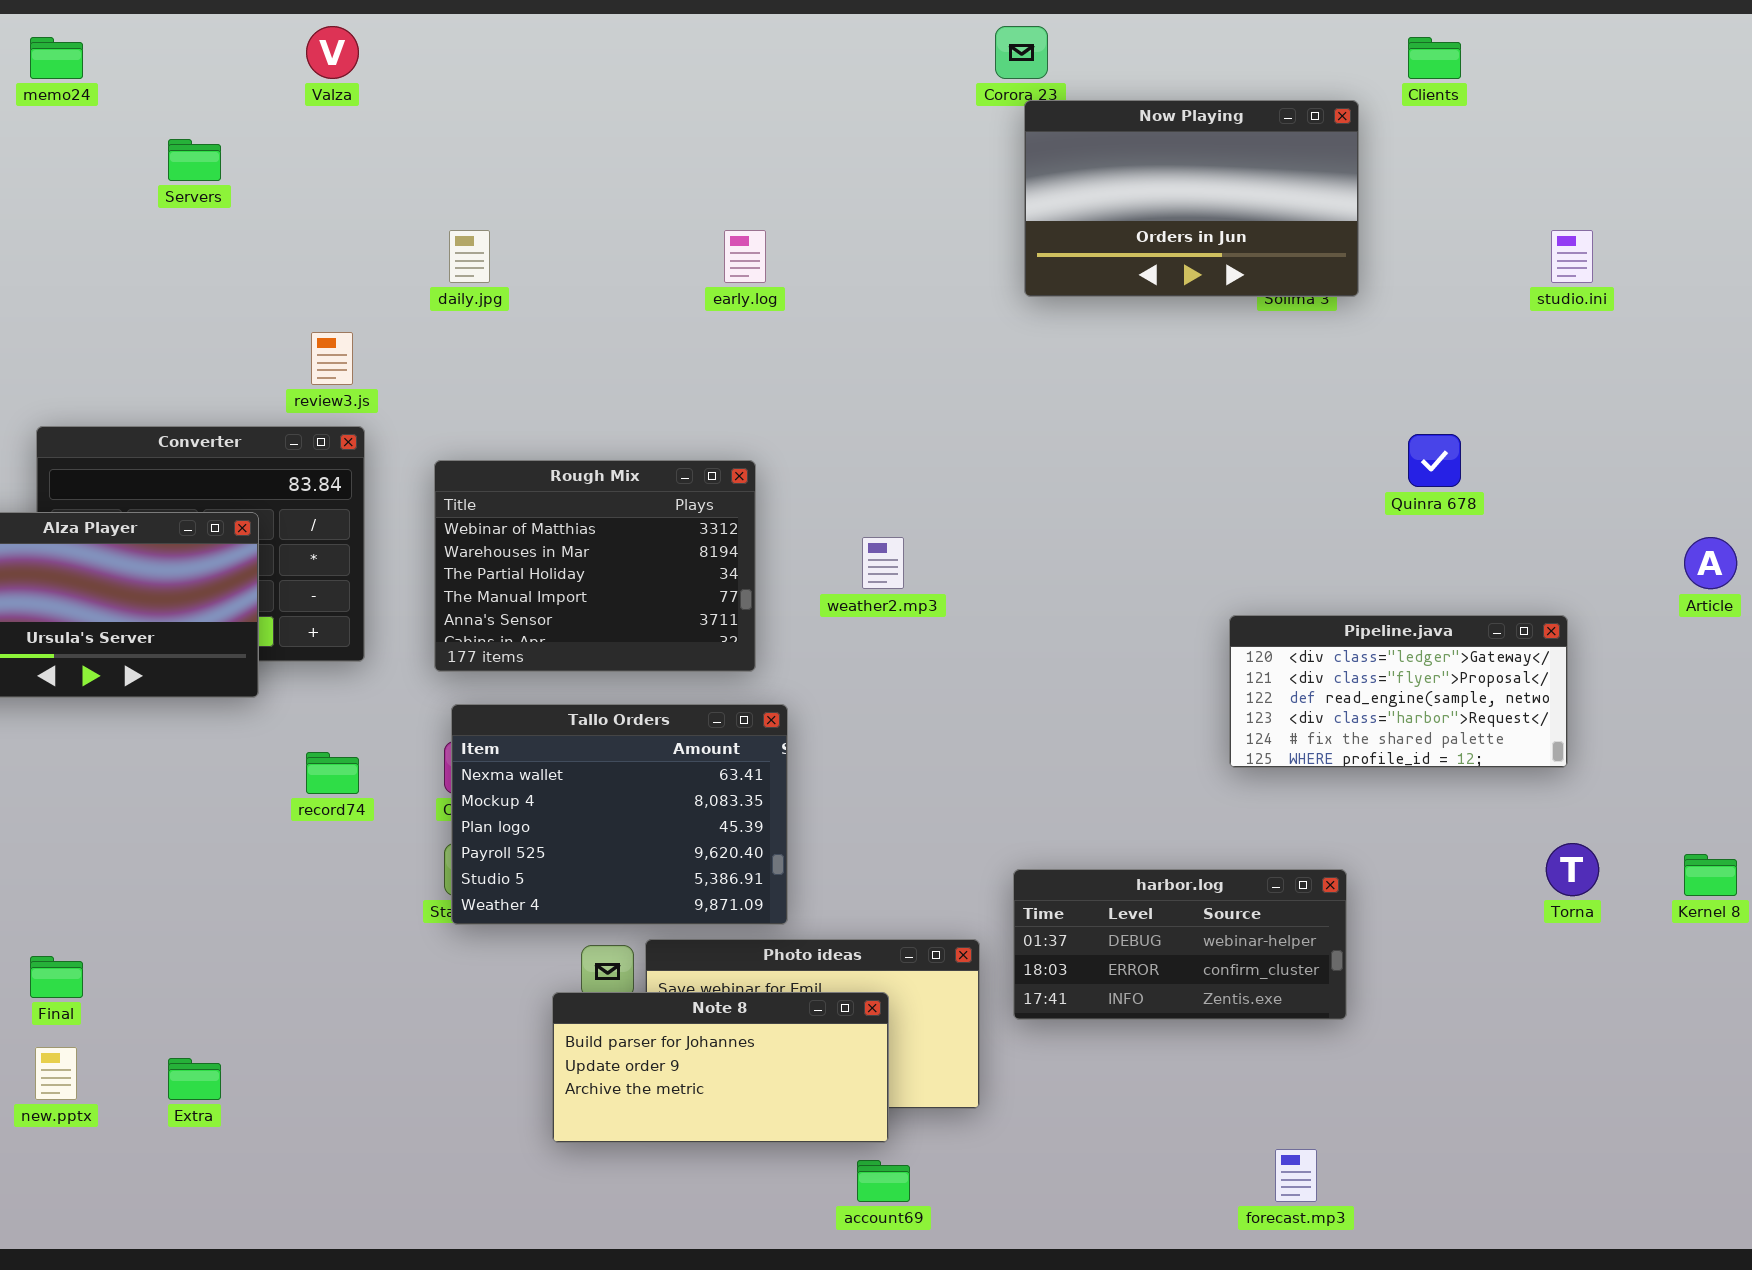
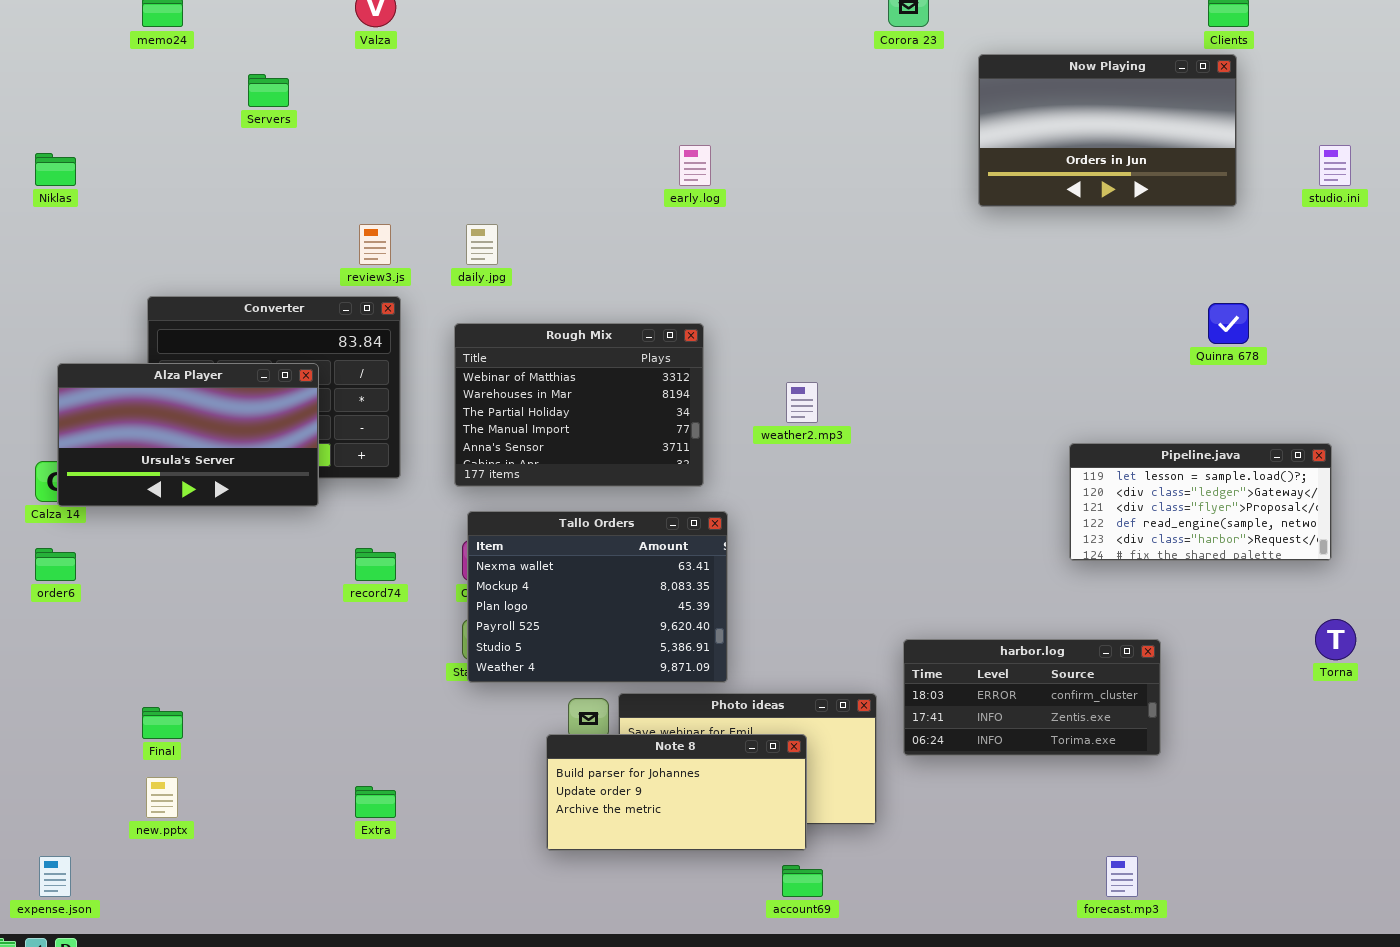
Now Playing: [1024,100,1359,297] -> [978,54,1237,207], moved
daily.jpg: [449,230,490,283] -> [466,224,498,265], moved
Pipeline.java: [1229,615,1568,768] -> [1069,443,1332,561], scrolled up 1 row
harbor.log: [1013,869,1347,1020] -> [903,639,1161,756], scrolled down 1 row
Extra: [168,1058,221,1100] -> [355,786,396,818], moved

